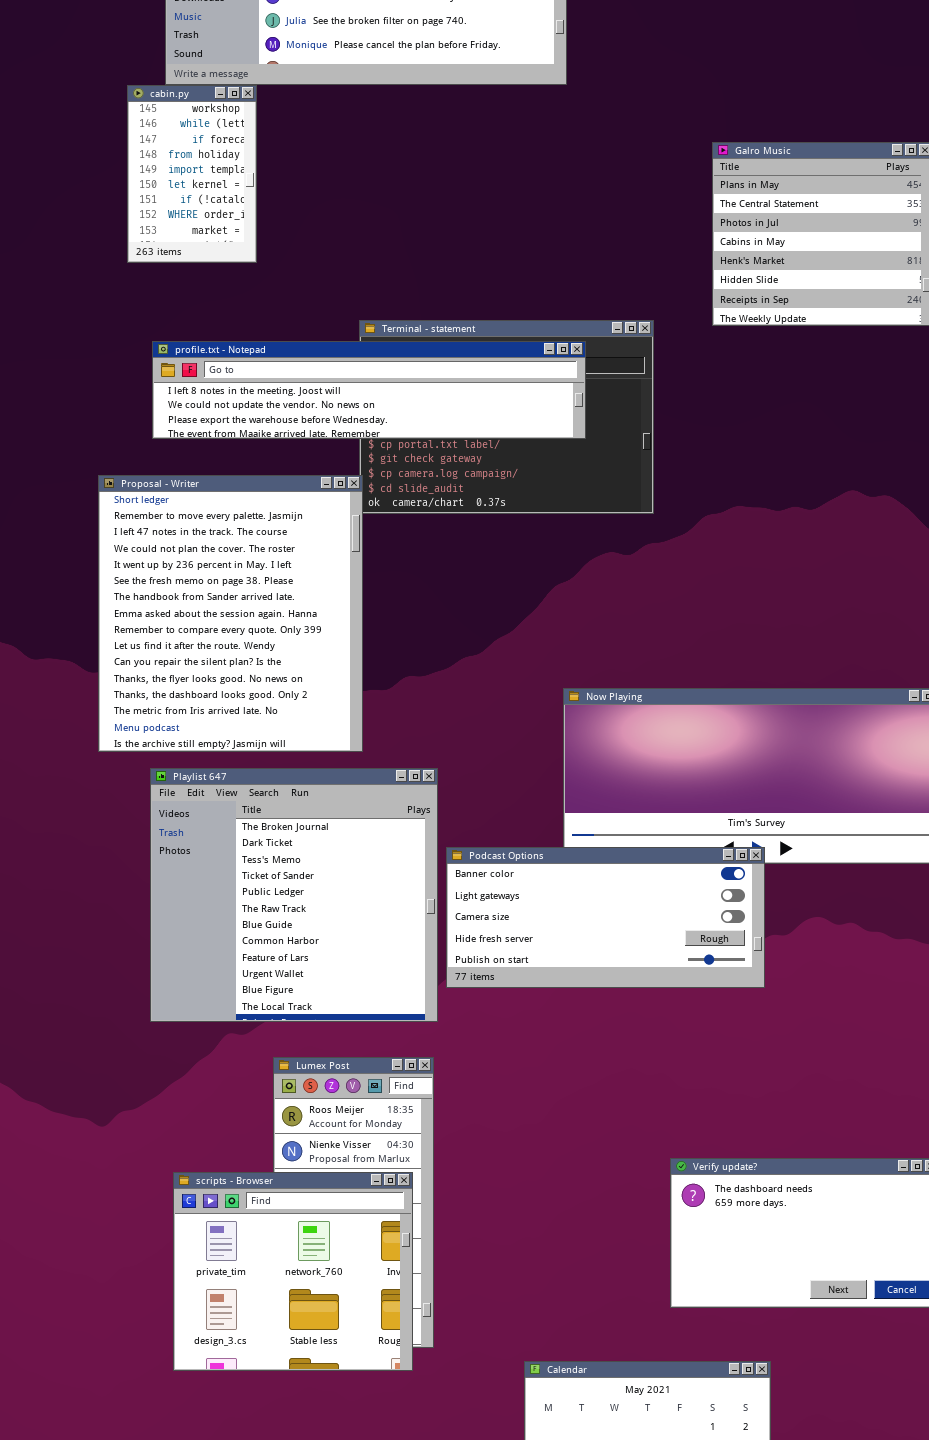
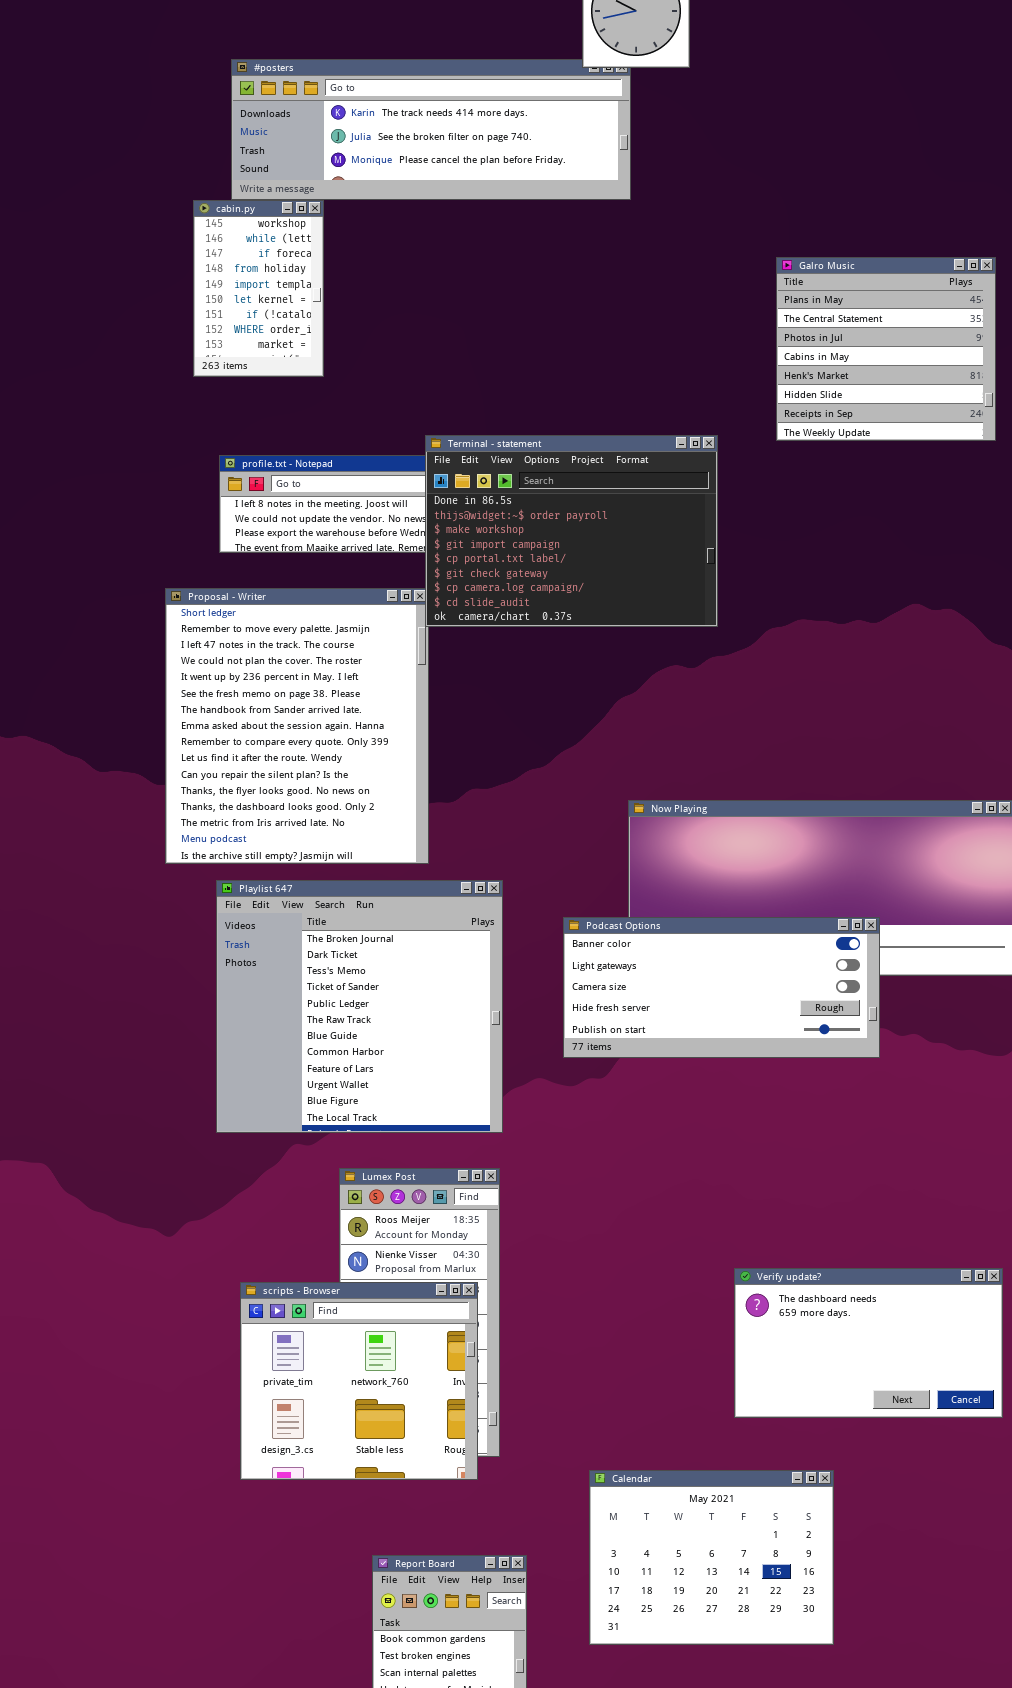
Terminal - statement: [359,320,654,514] -> [425,435,718,627], raised
Podcast Options: [446,847,765,988] -> [563,917,880,1058], moved

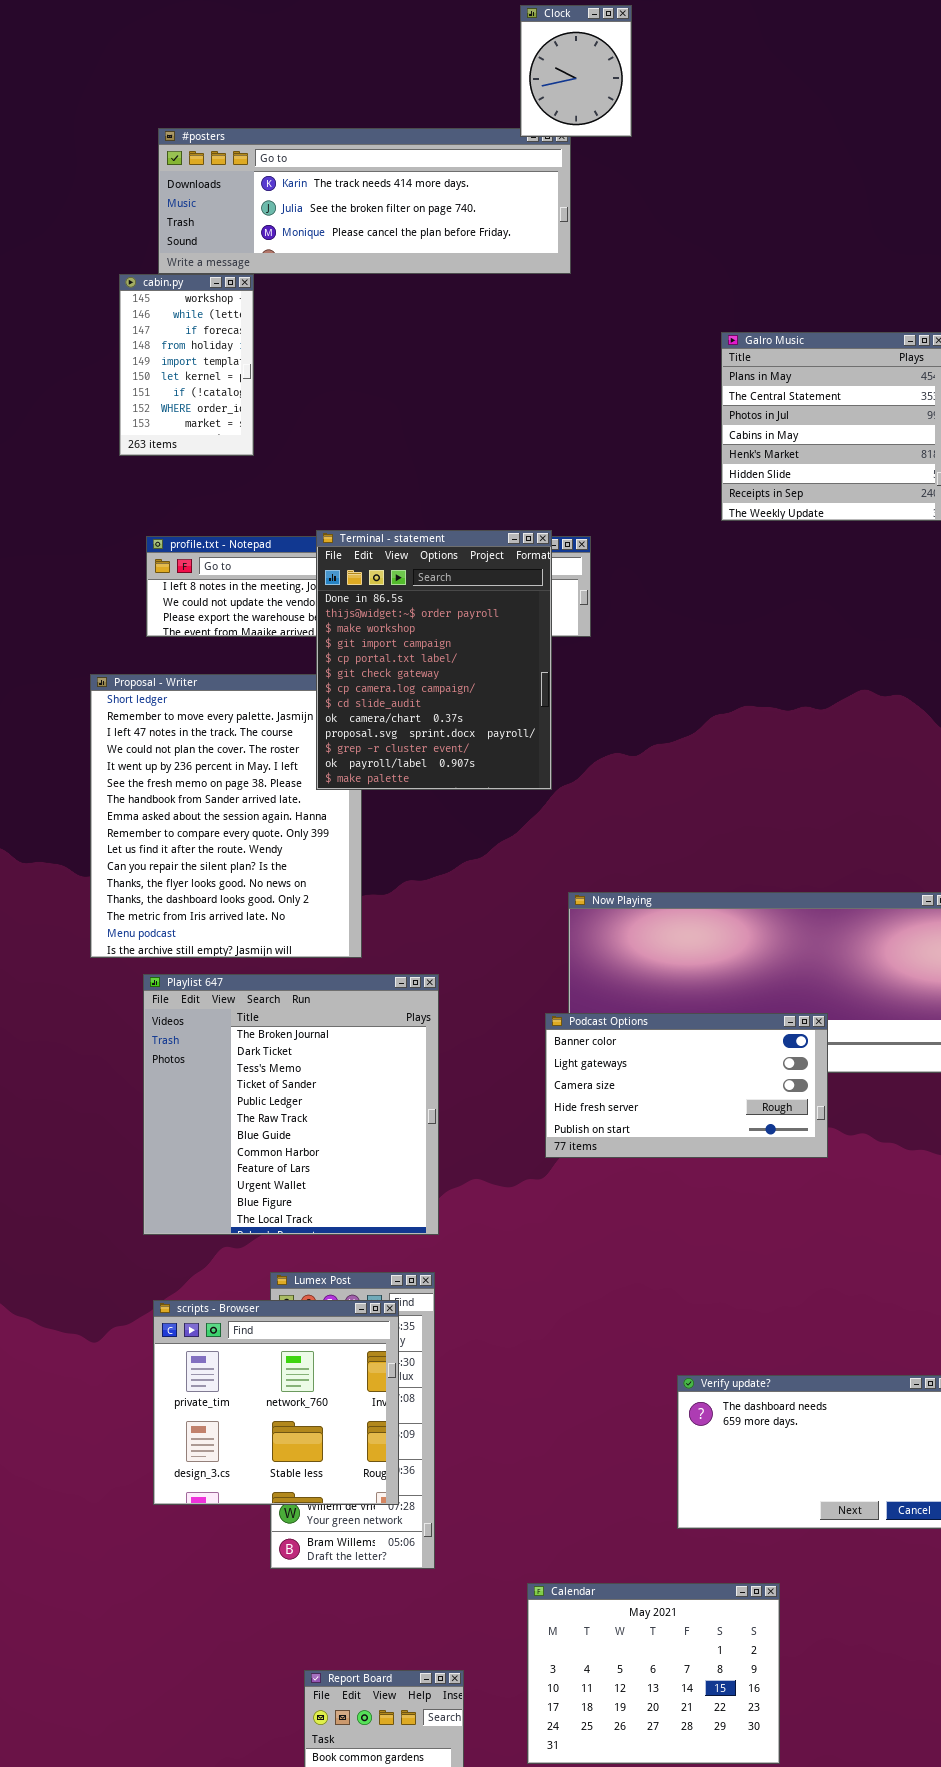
Terminal - statement: [425,435,718,627] -> [316,530,552,790], moved, resized
Podcast Options: [563,917,880,1058] -> [545,1013,828,1158], resized
scripts - Browser: [240,1282,478,1480] -> [153,1300,399,1505], moved

